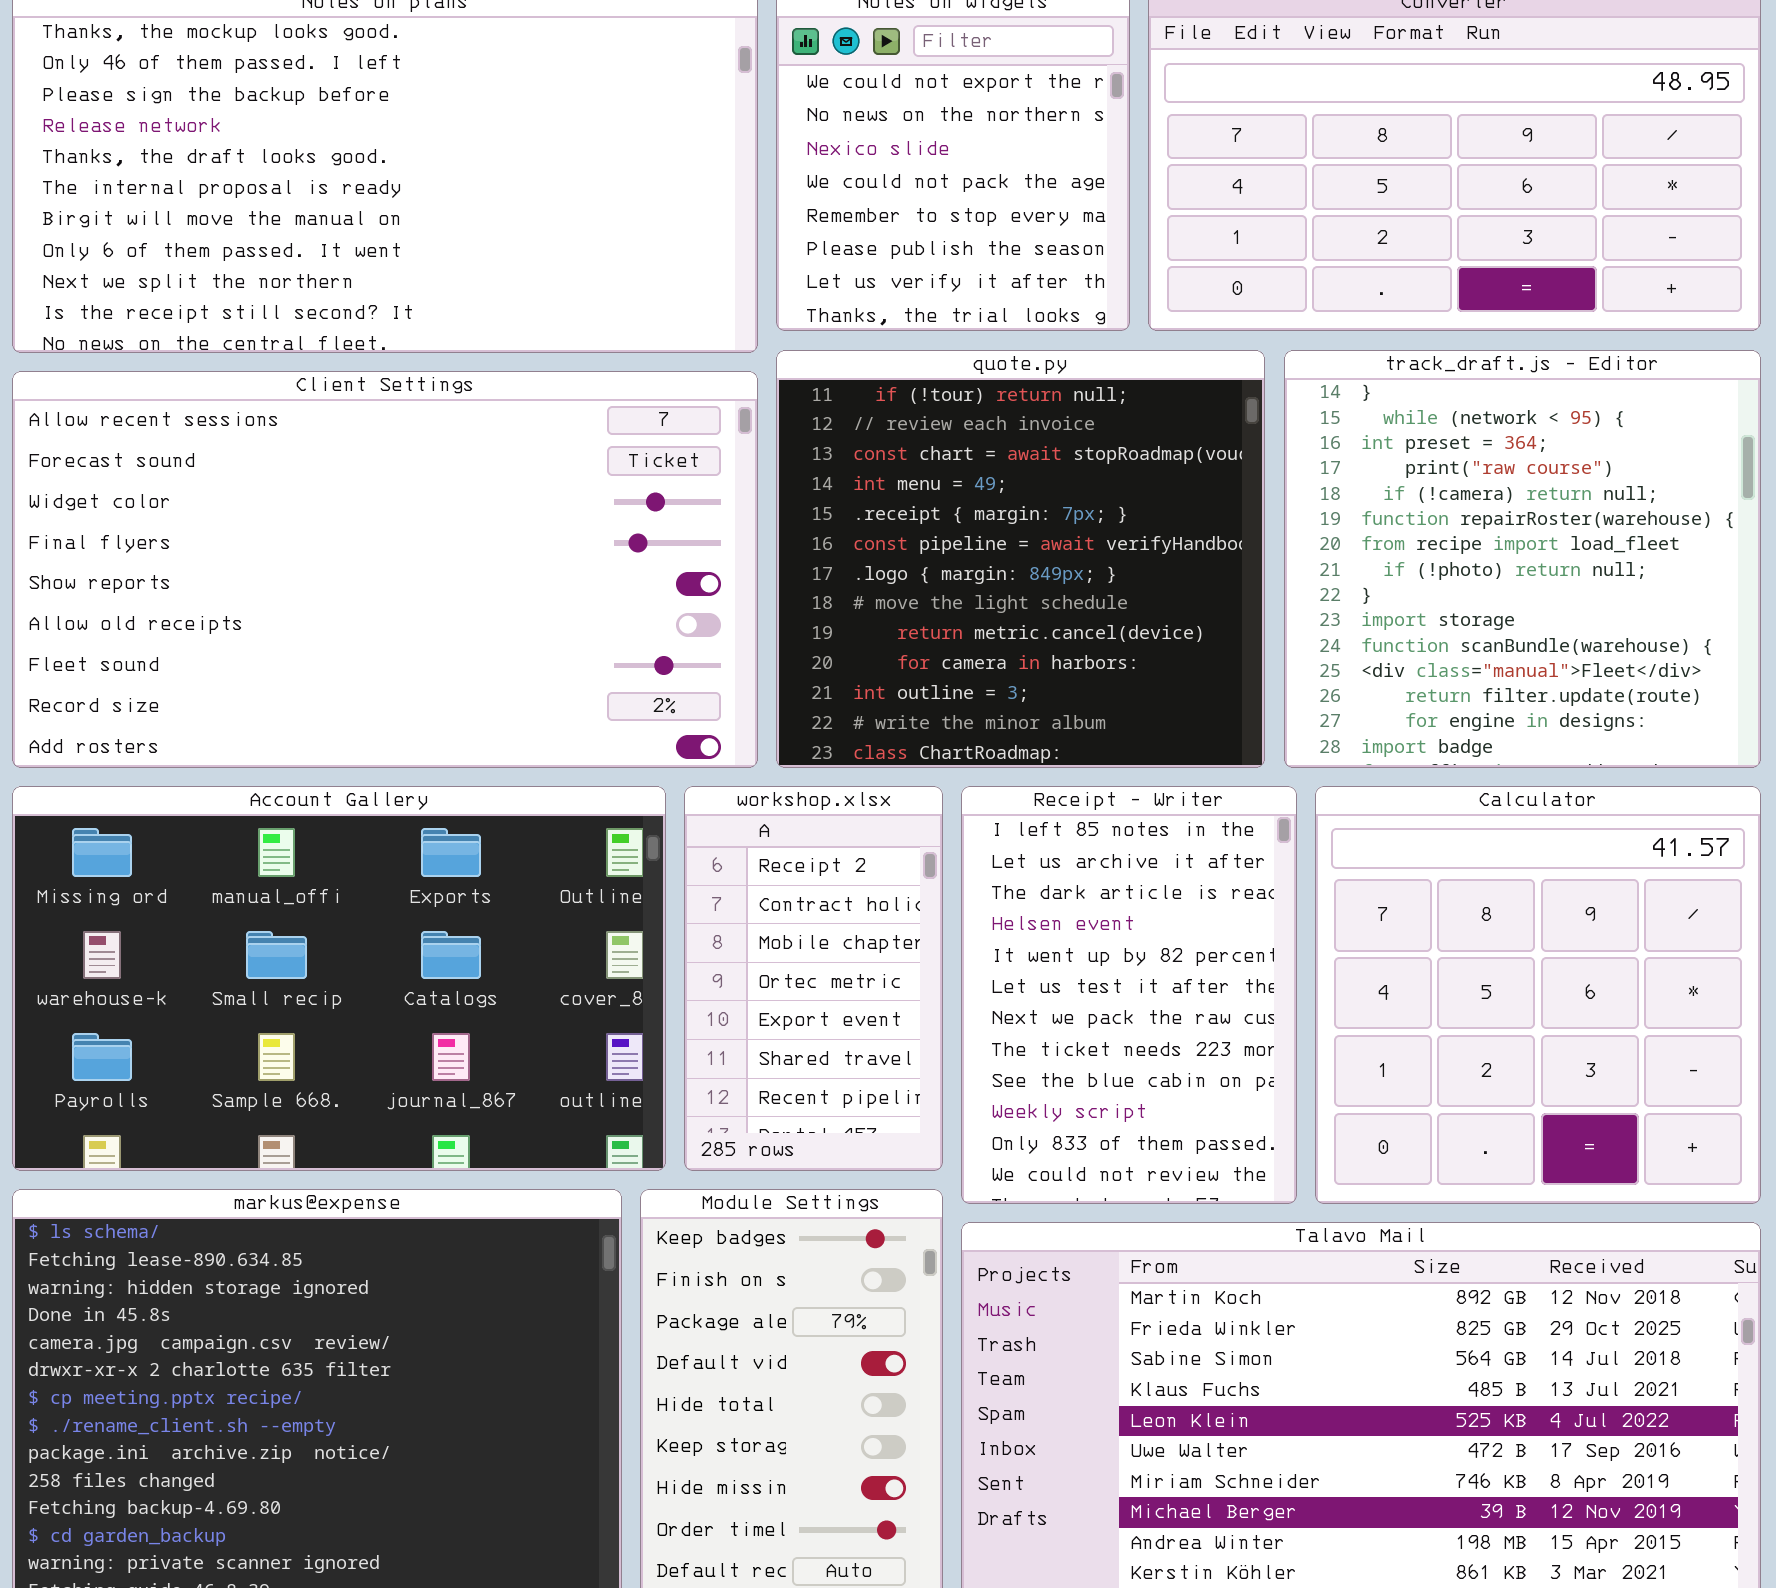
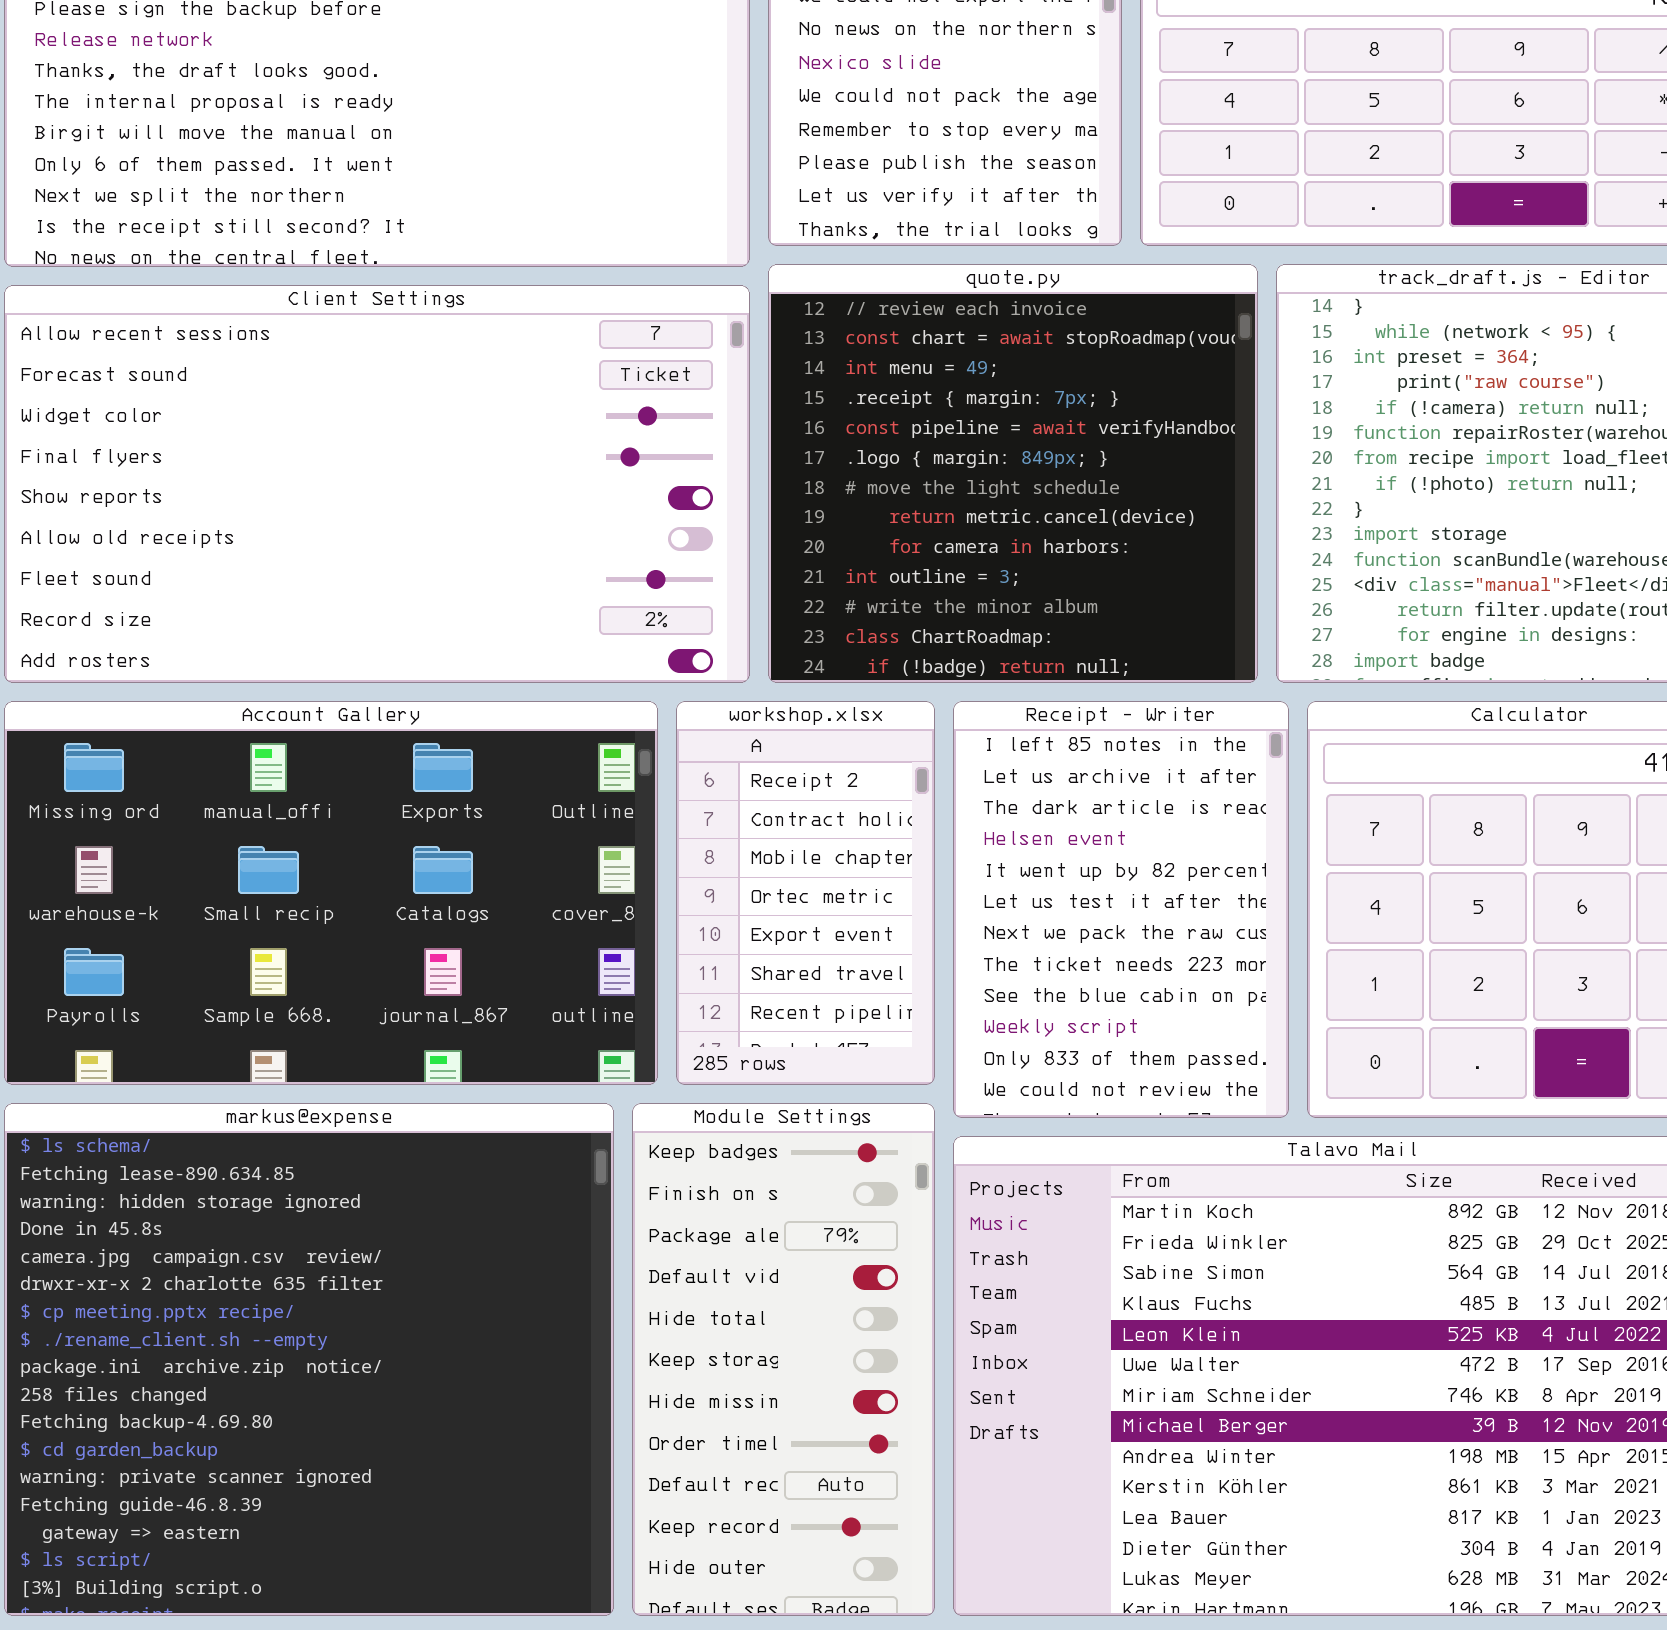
quote.py: [776,350,1265,768] -> [768,264,1258,683], scrolled down 1 row

